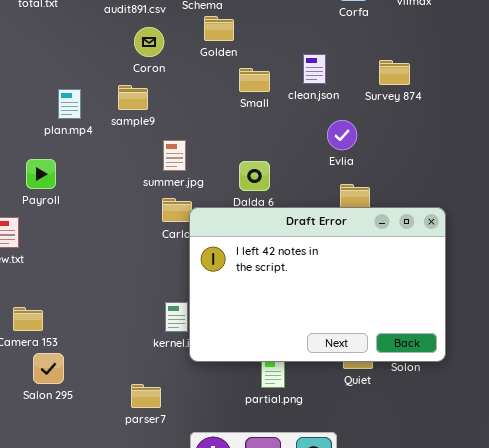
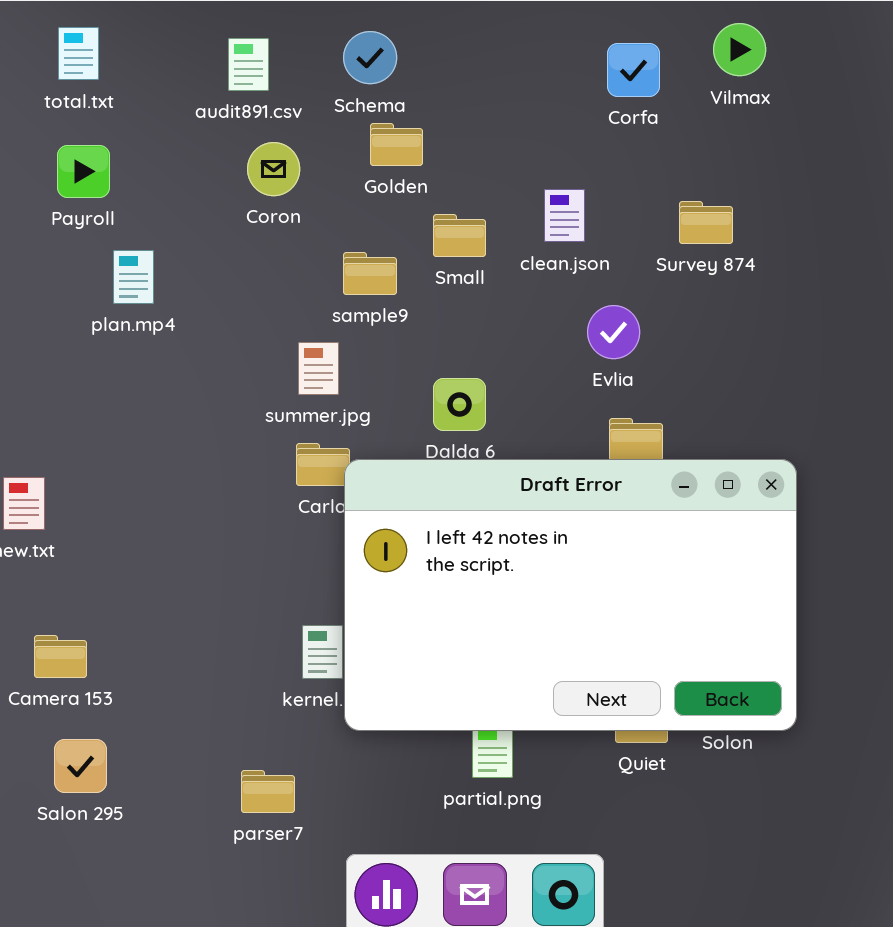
sample9: [118,85,148,110] -> [343,252,397,295], moved
Payroll: [26,159,56,189] -> [57,145,110,198], moved
Salon 295: [33,353,64,384] -> [54,739,107,793], moved

